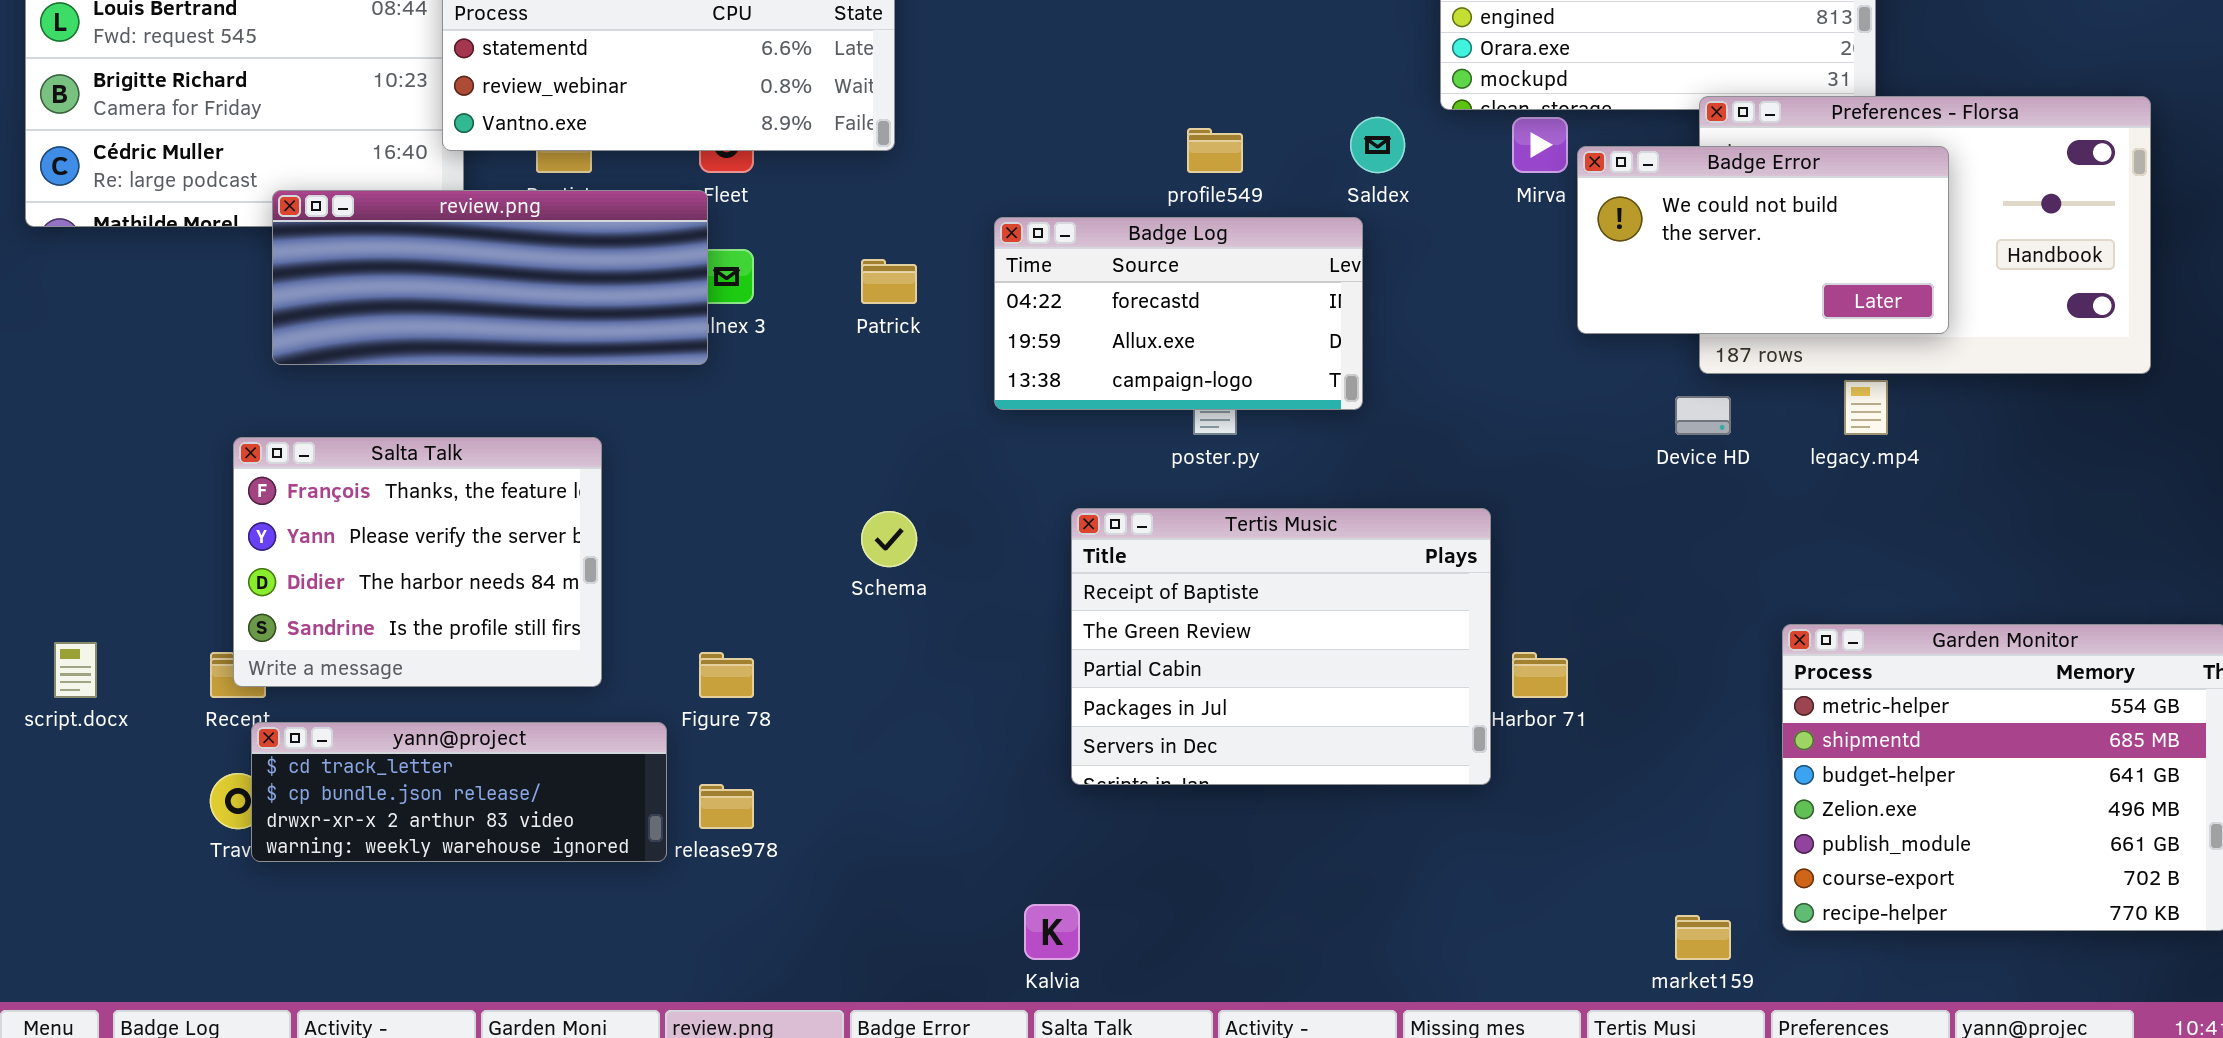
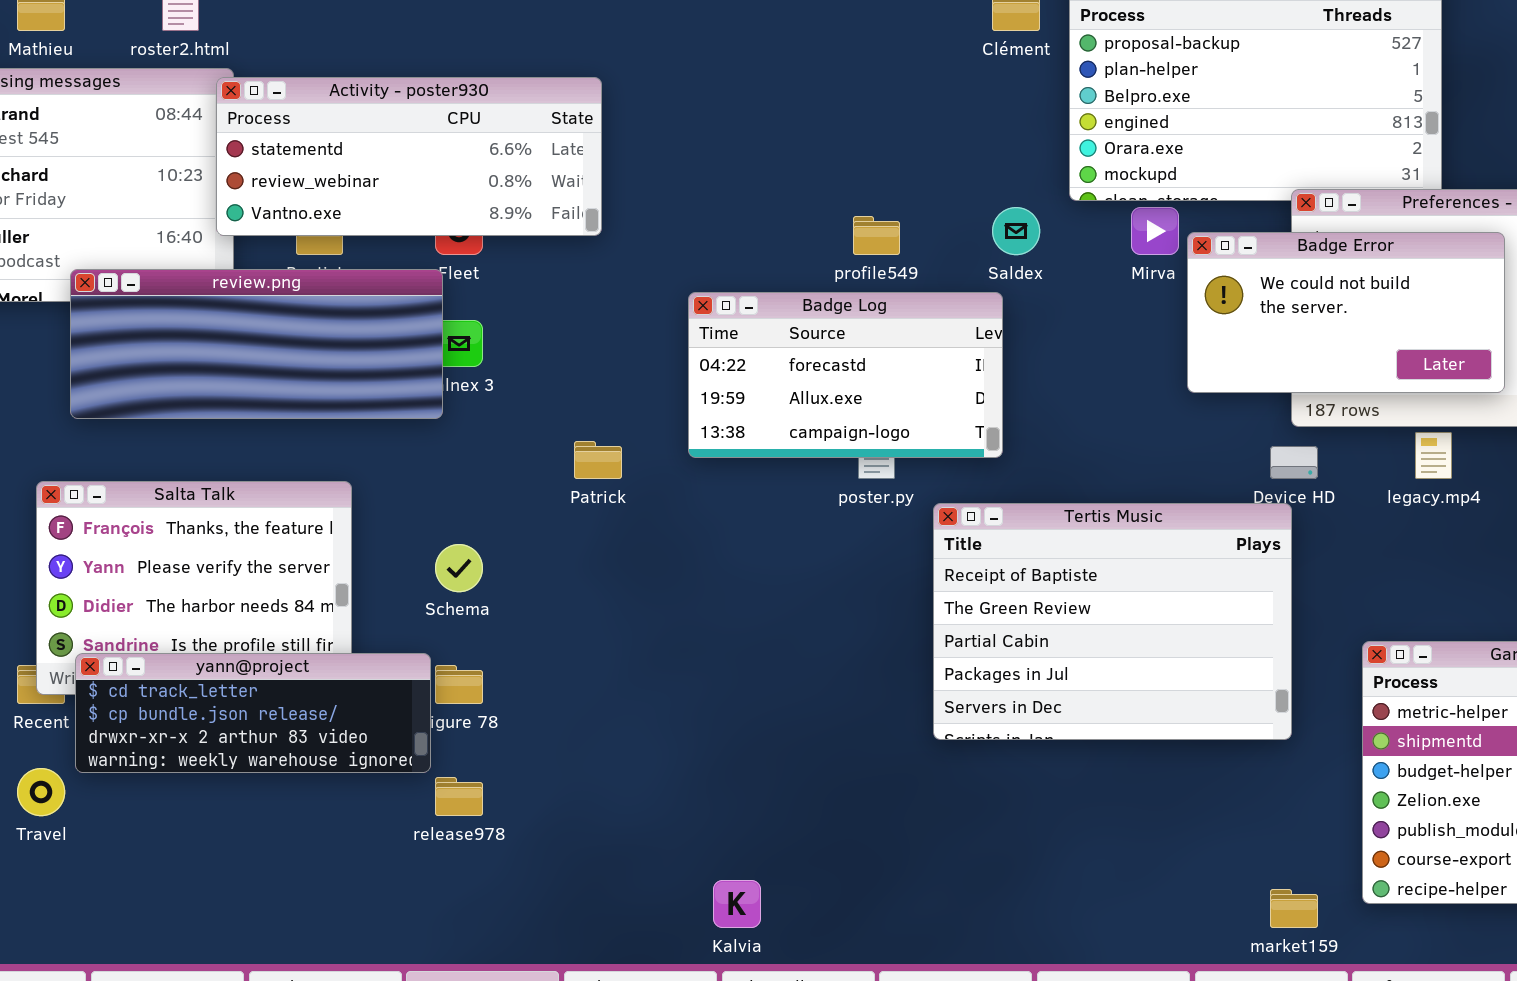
Patrick: [861,259,917,304] -> [574,441,622,479], moved
Tertis Music: [1071,508,1491,785] -> [933,503,1292,740], moved
Schema: [861,511,917,567] -> [435,544,483,592], moved
yann@project: [251,722,667,862] -> [75,653,431,773], moved

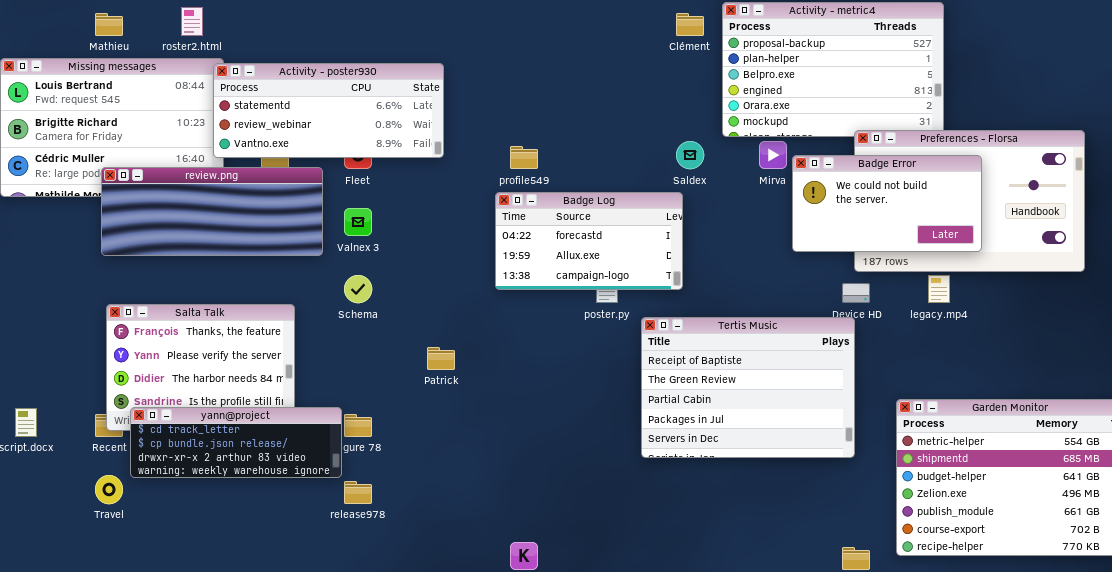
profile549: [853,216,900,255] -> [510,146,538,169], moved
review.png: [70,269,443,419] -> [101,167,323,256], moved
Patrick: [574,441,622,479] -> [427,347,455,370], moved
Schema: [435,544,483,592] -> [344,275,372,303], moved

